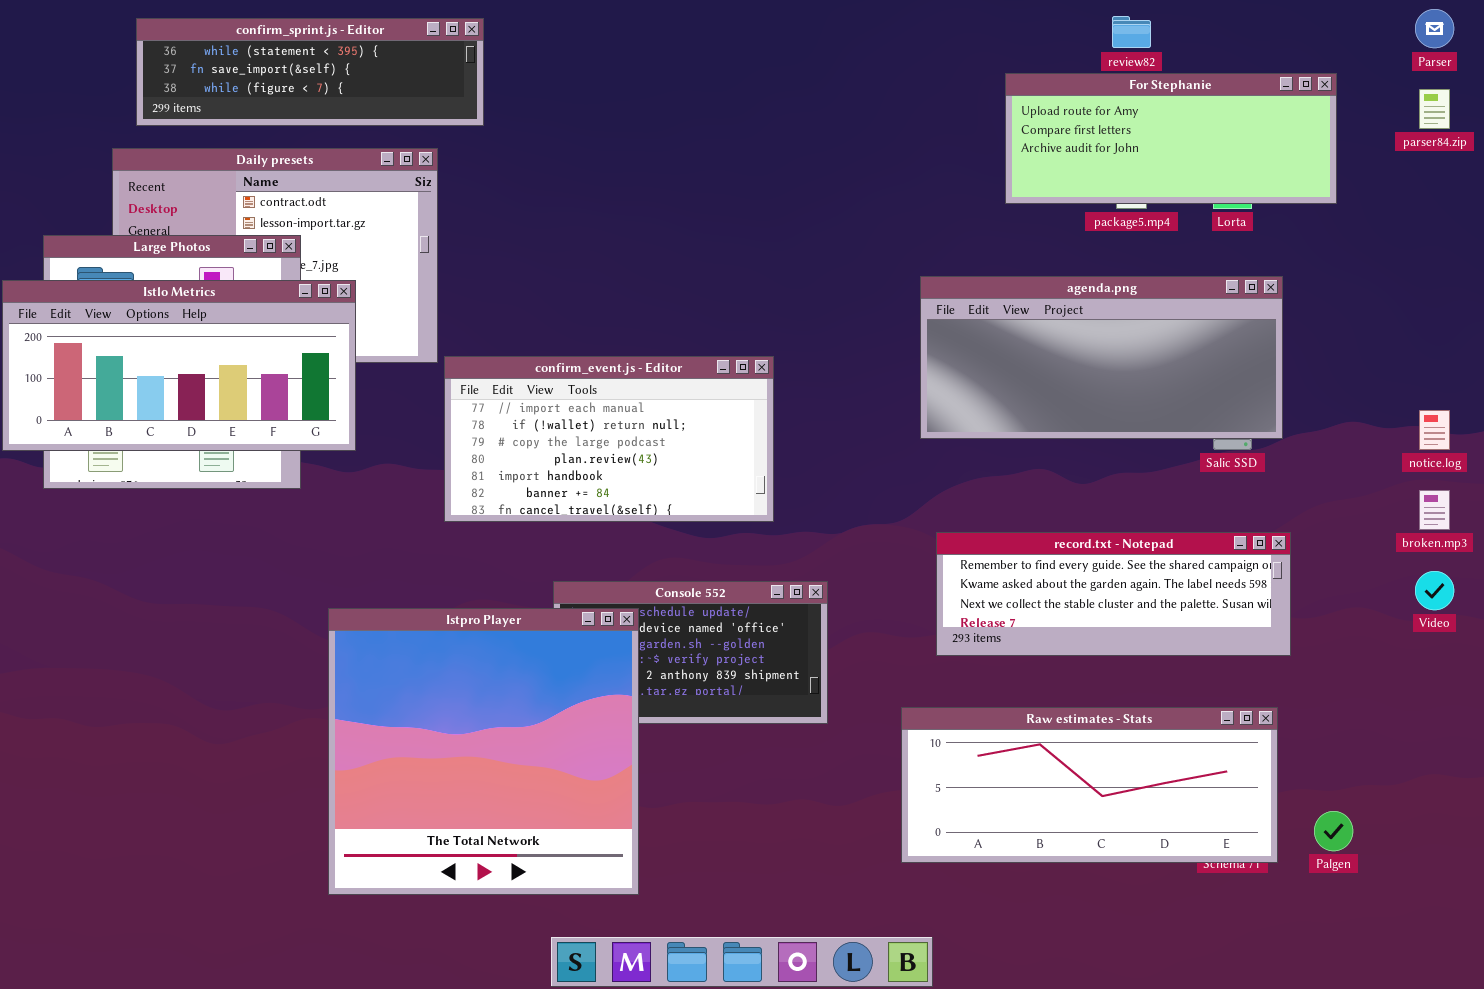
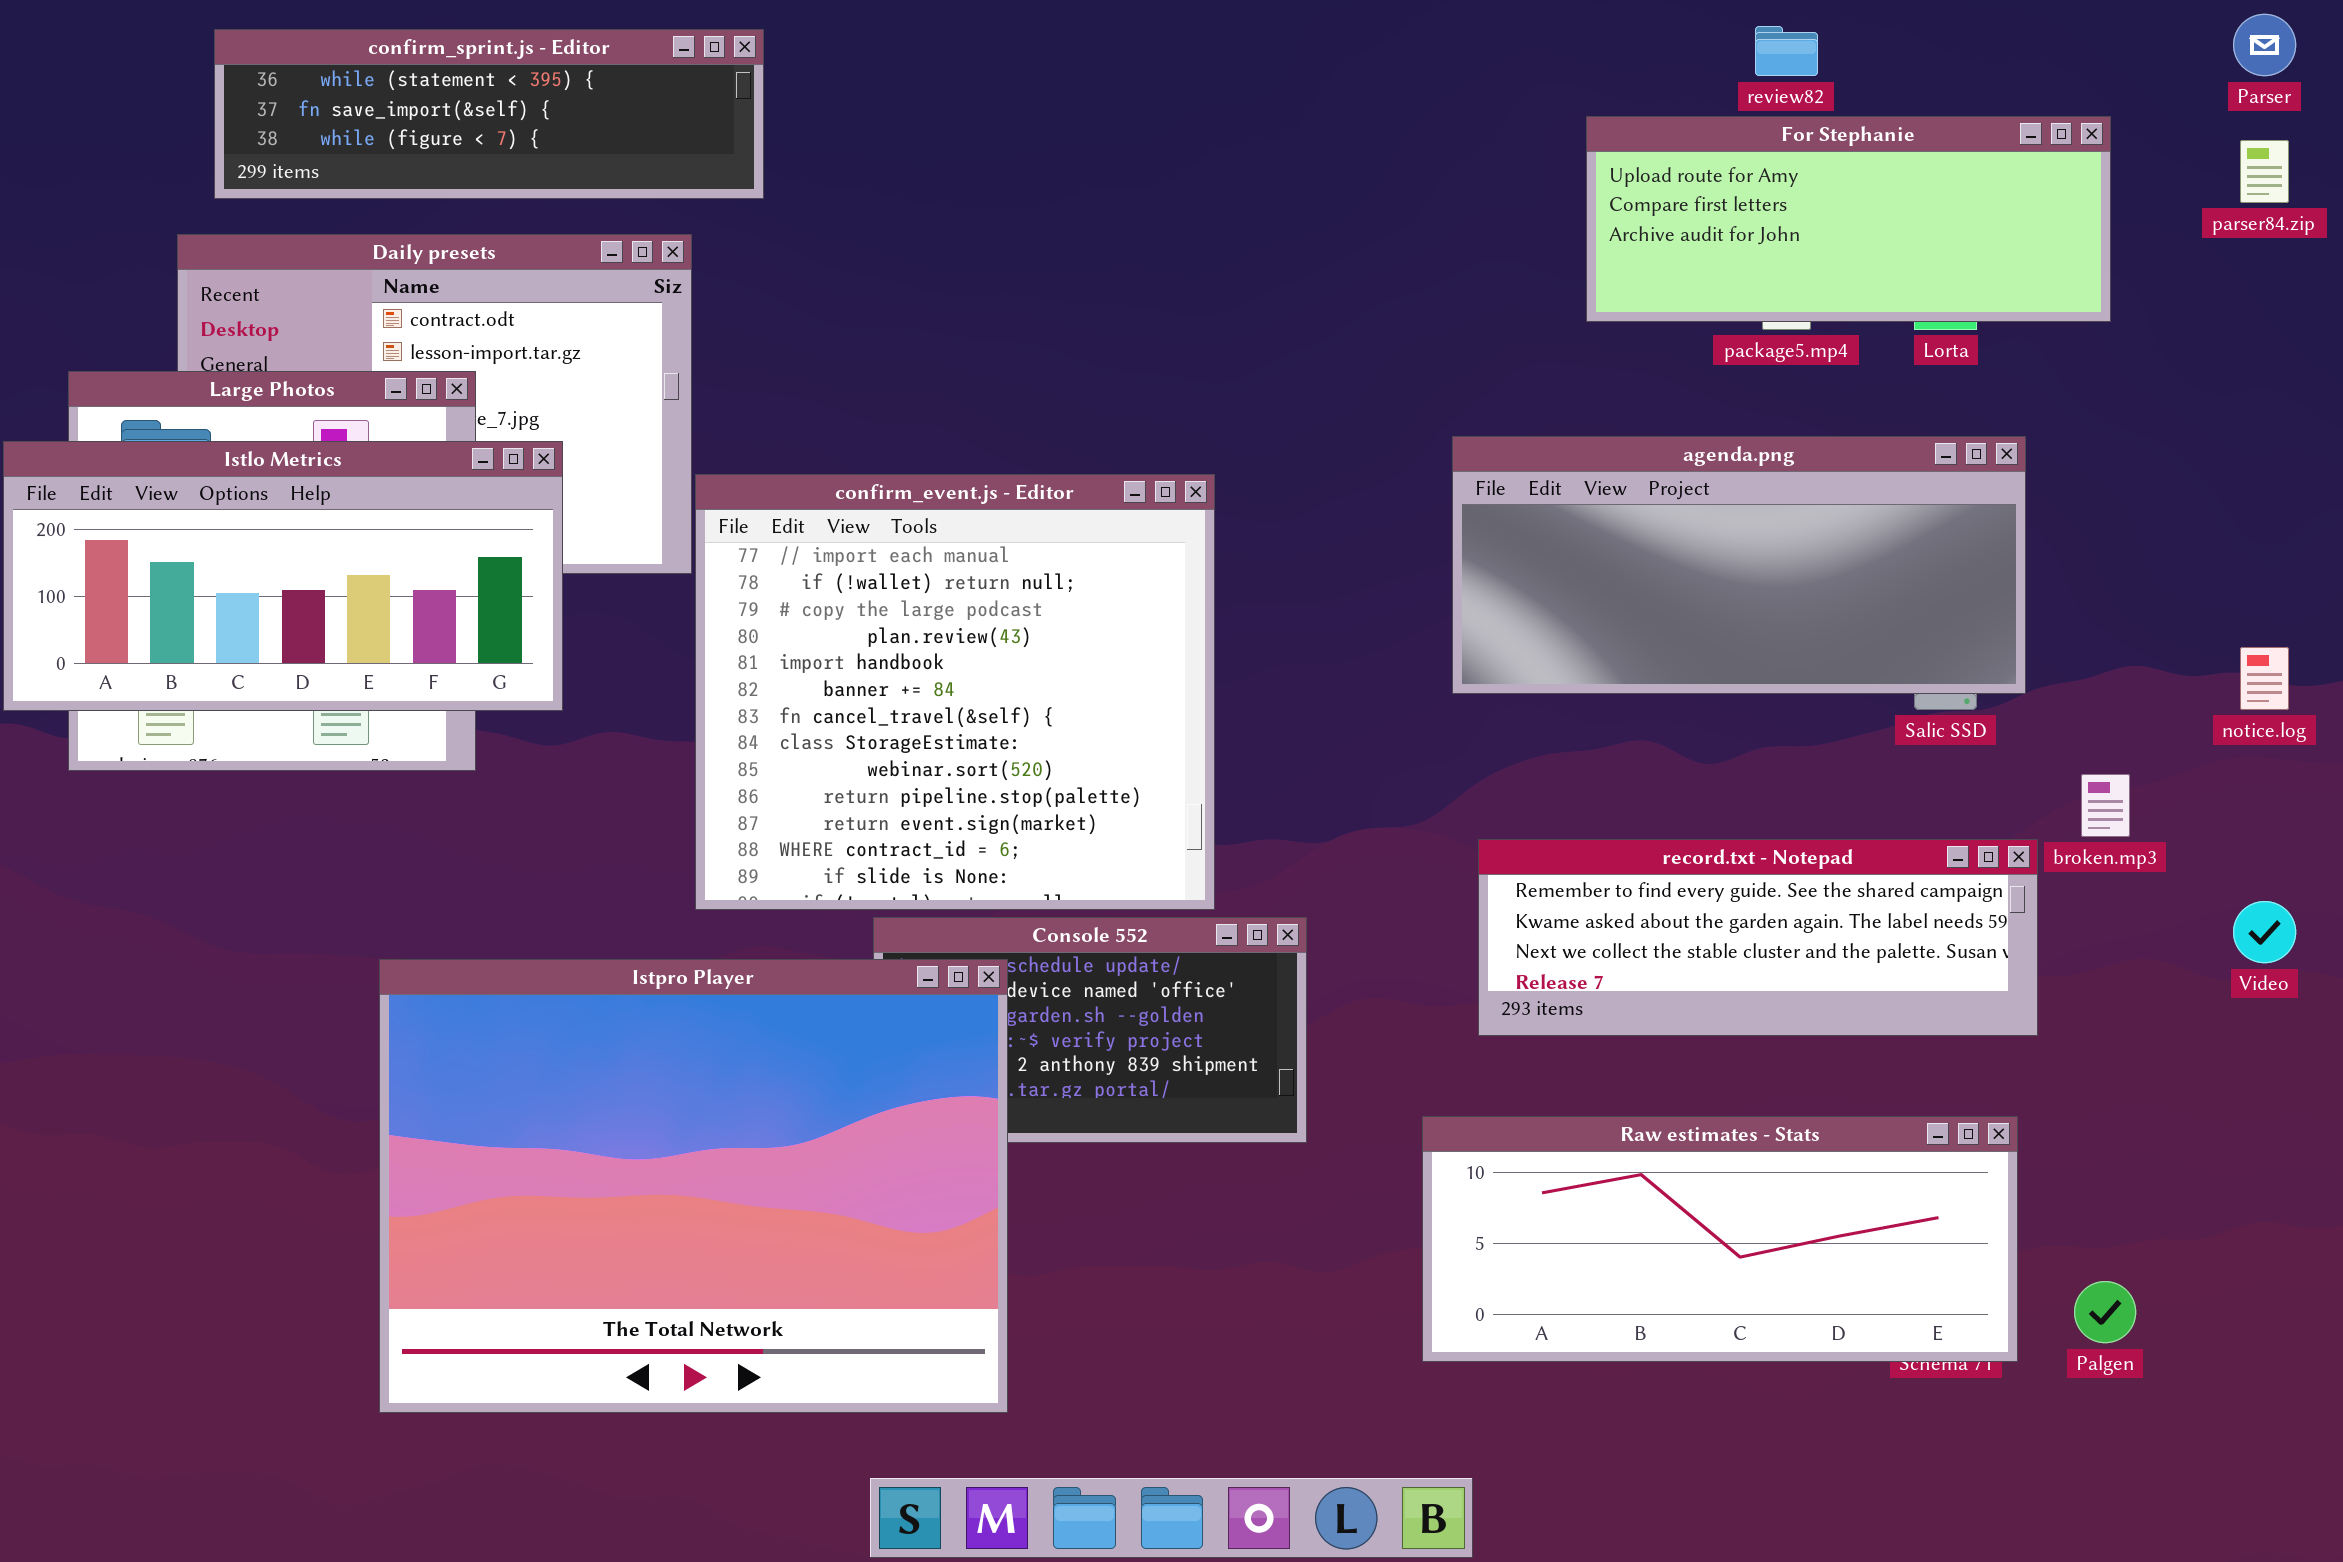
confirm_event.js - Editor: [444,356,774,522] -> [695,474,1215,910], moved, resized
broken.mp3: [1419,490,1450,530] -> [2081,774,2130,837], moved
Istpro Player: [328,608,639,895] -> [379,959,1008,1413], resized

